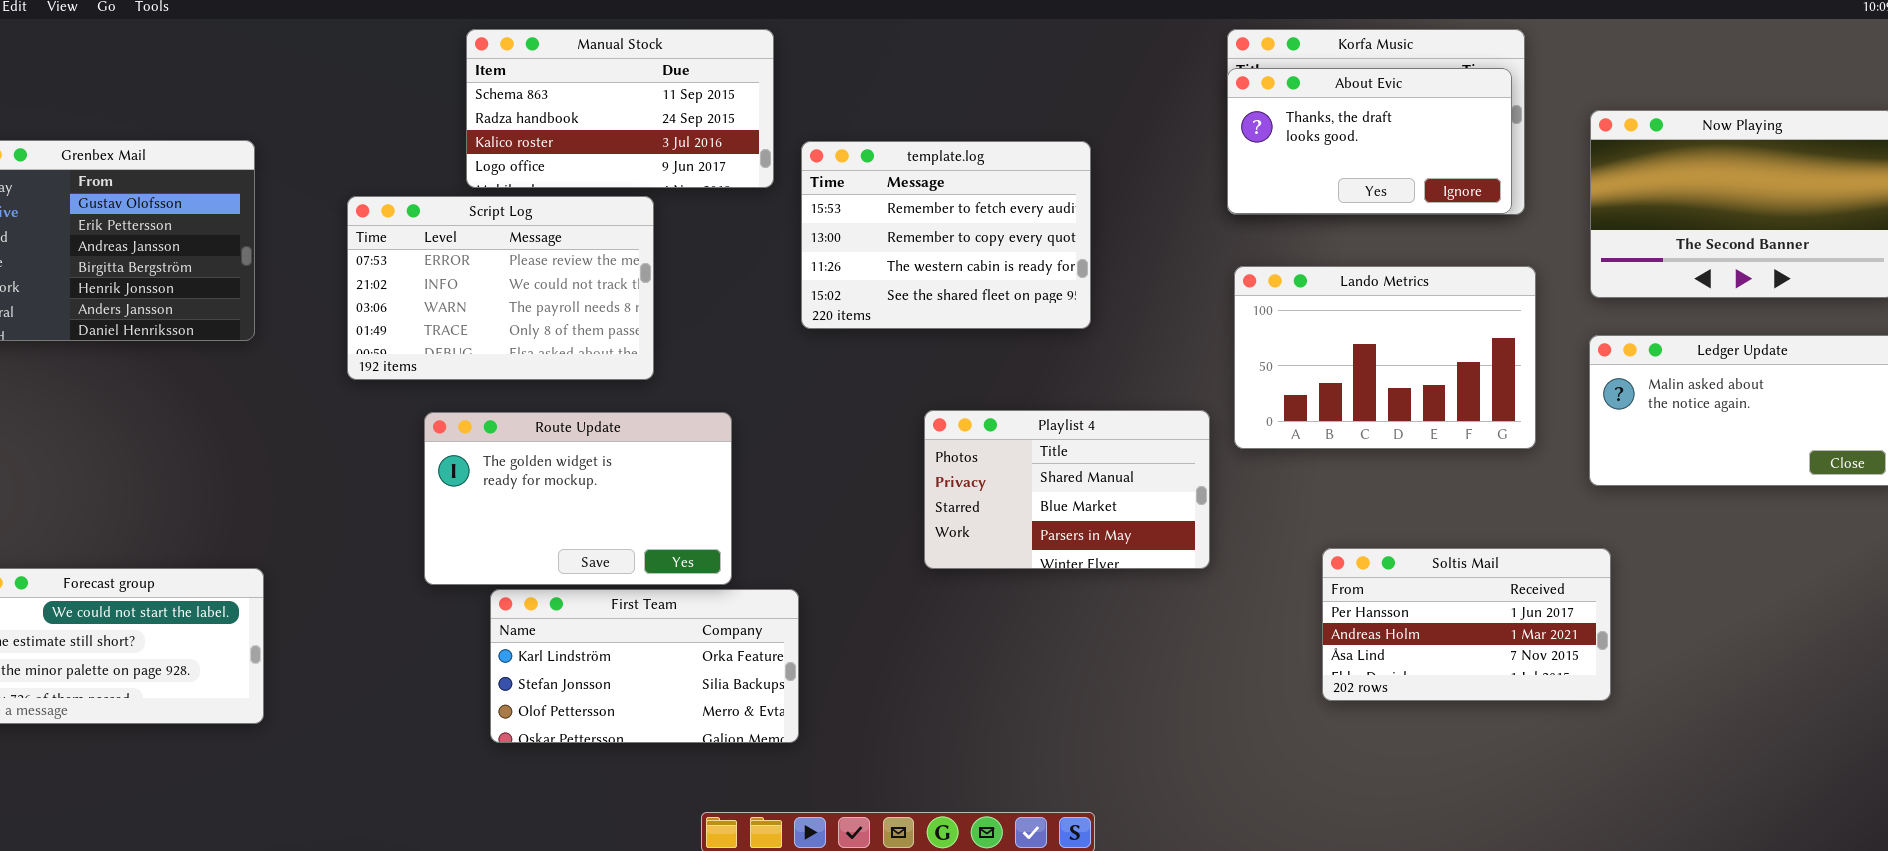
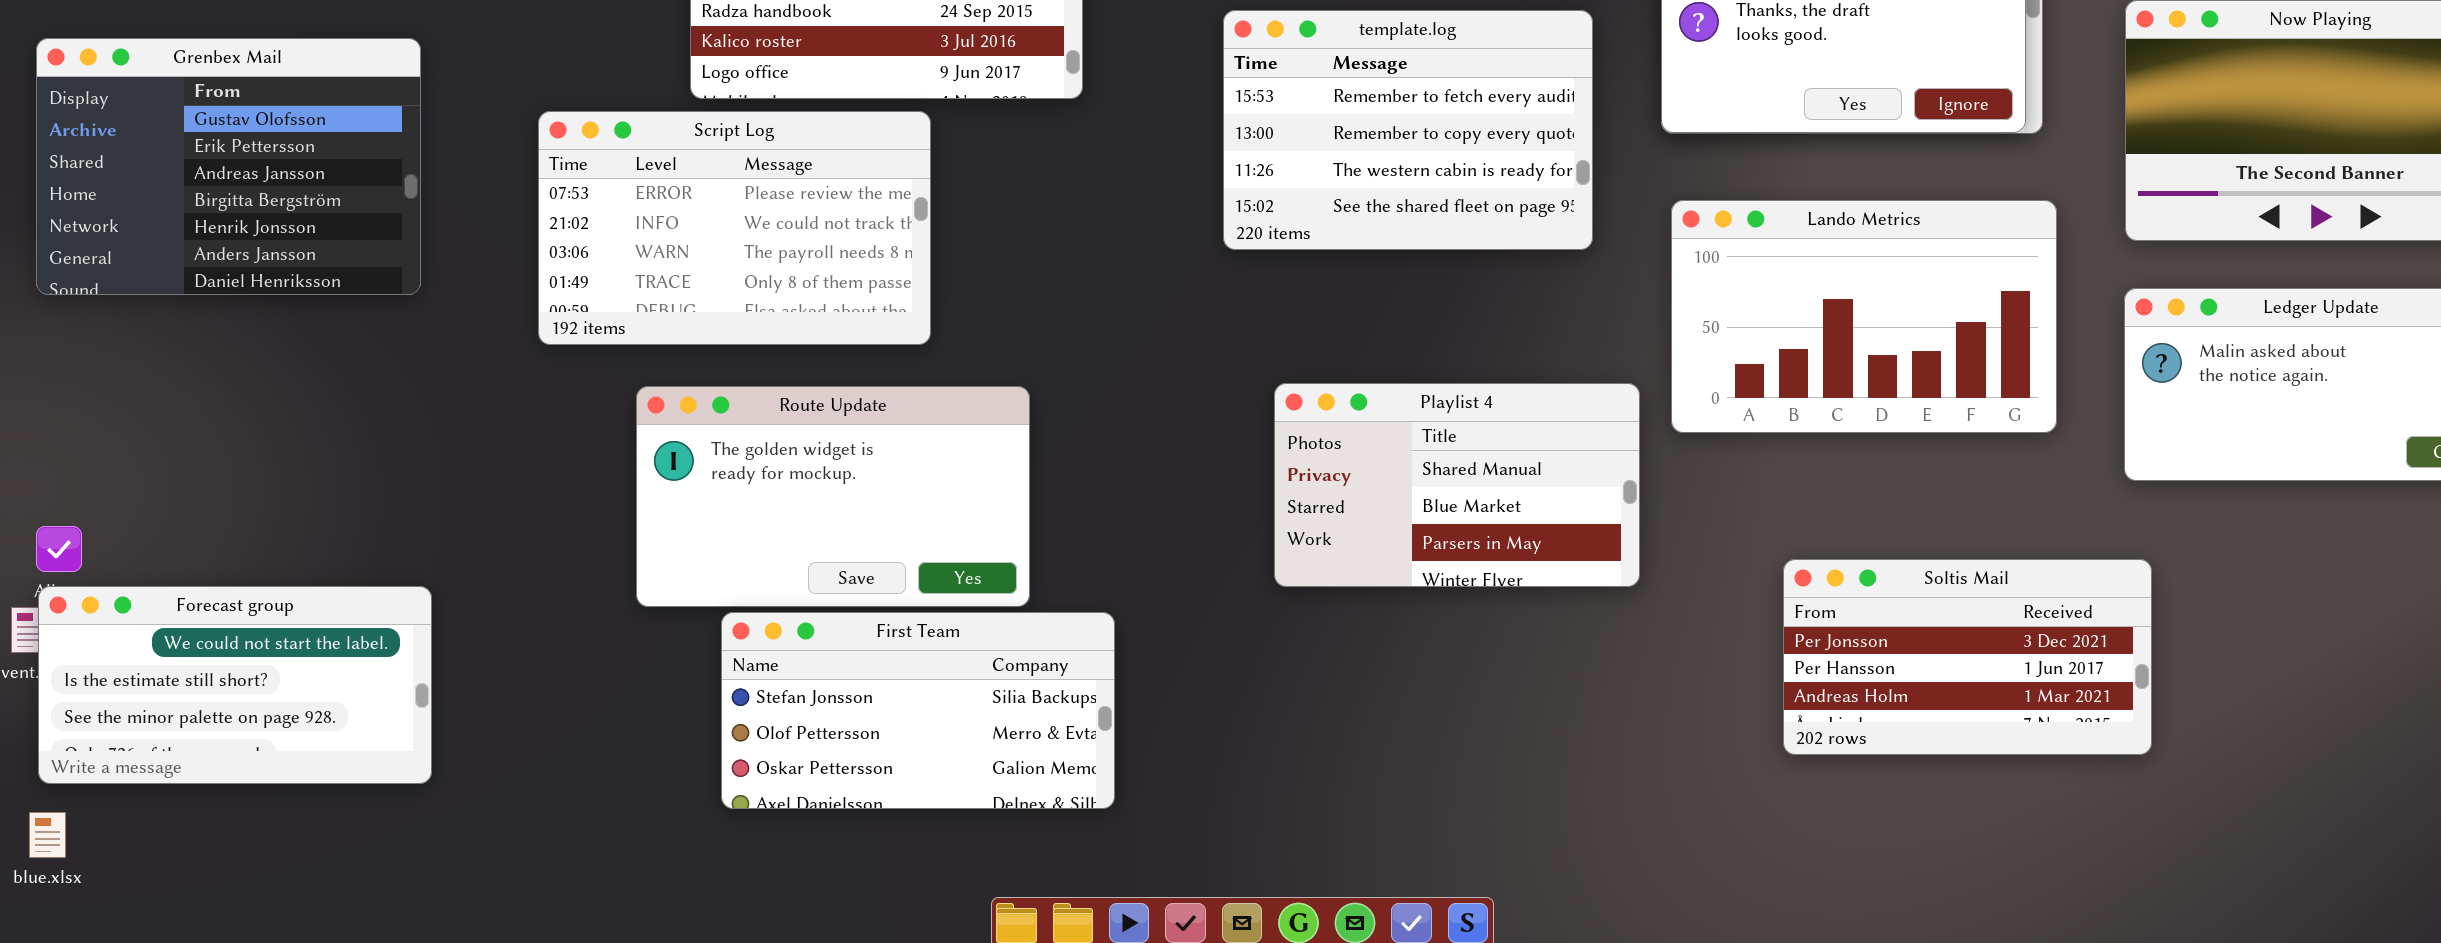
template.log: [801,141,1091,329] -> [1223,10,1593,250], moved
Soltis Mail: [1322,548,1611,701] -> [1783,559,2152,755], scrolled up 1 row
First Team: [490,589,799,743] -> [721,612,1115,809], scrolled down 1 row

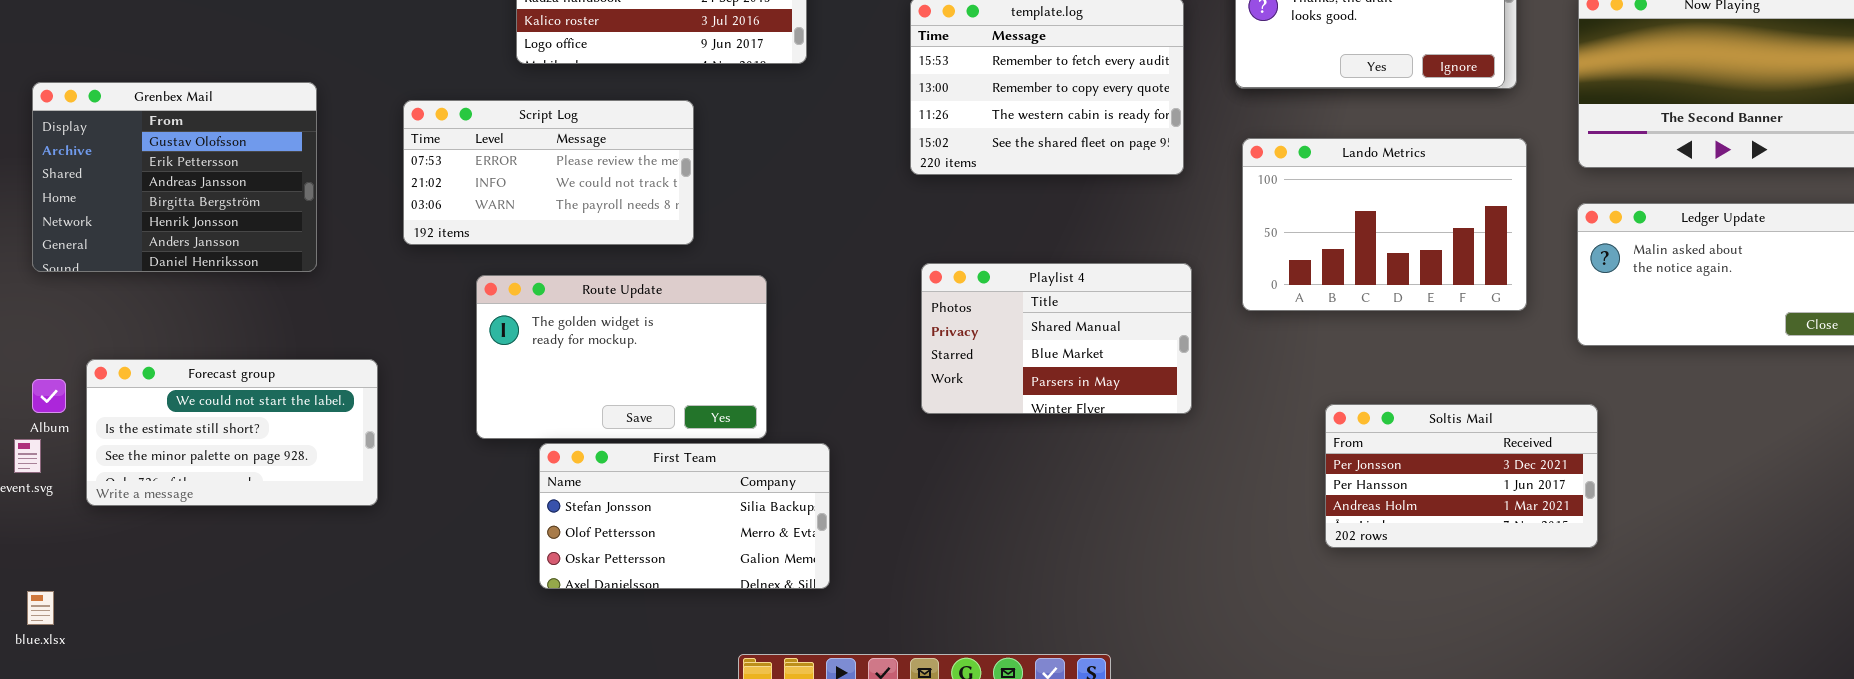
Grenbex Mail: [36,38,421,295] -> [32,82,317,272], moved
Script Log: [538,111,931,345] -> [403,100,694,245], resized
Playlist 4: [1274,383,1640,587] -> [921,263,1192,414], moved
Forecast group: [38,586,432,784] -> [86,359,378,506], moved

